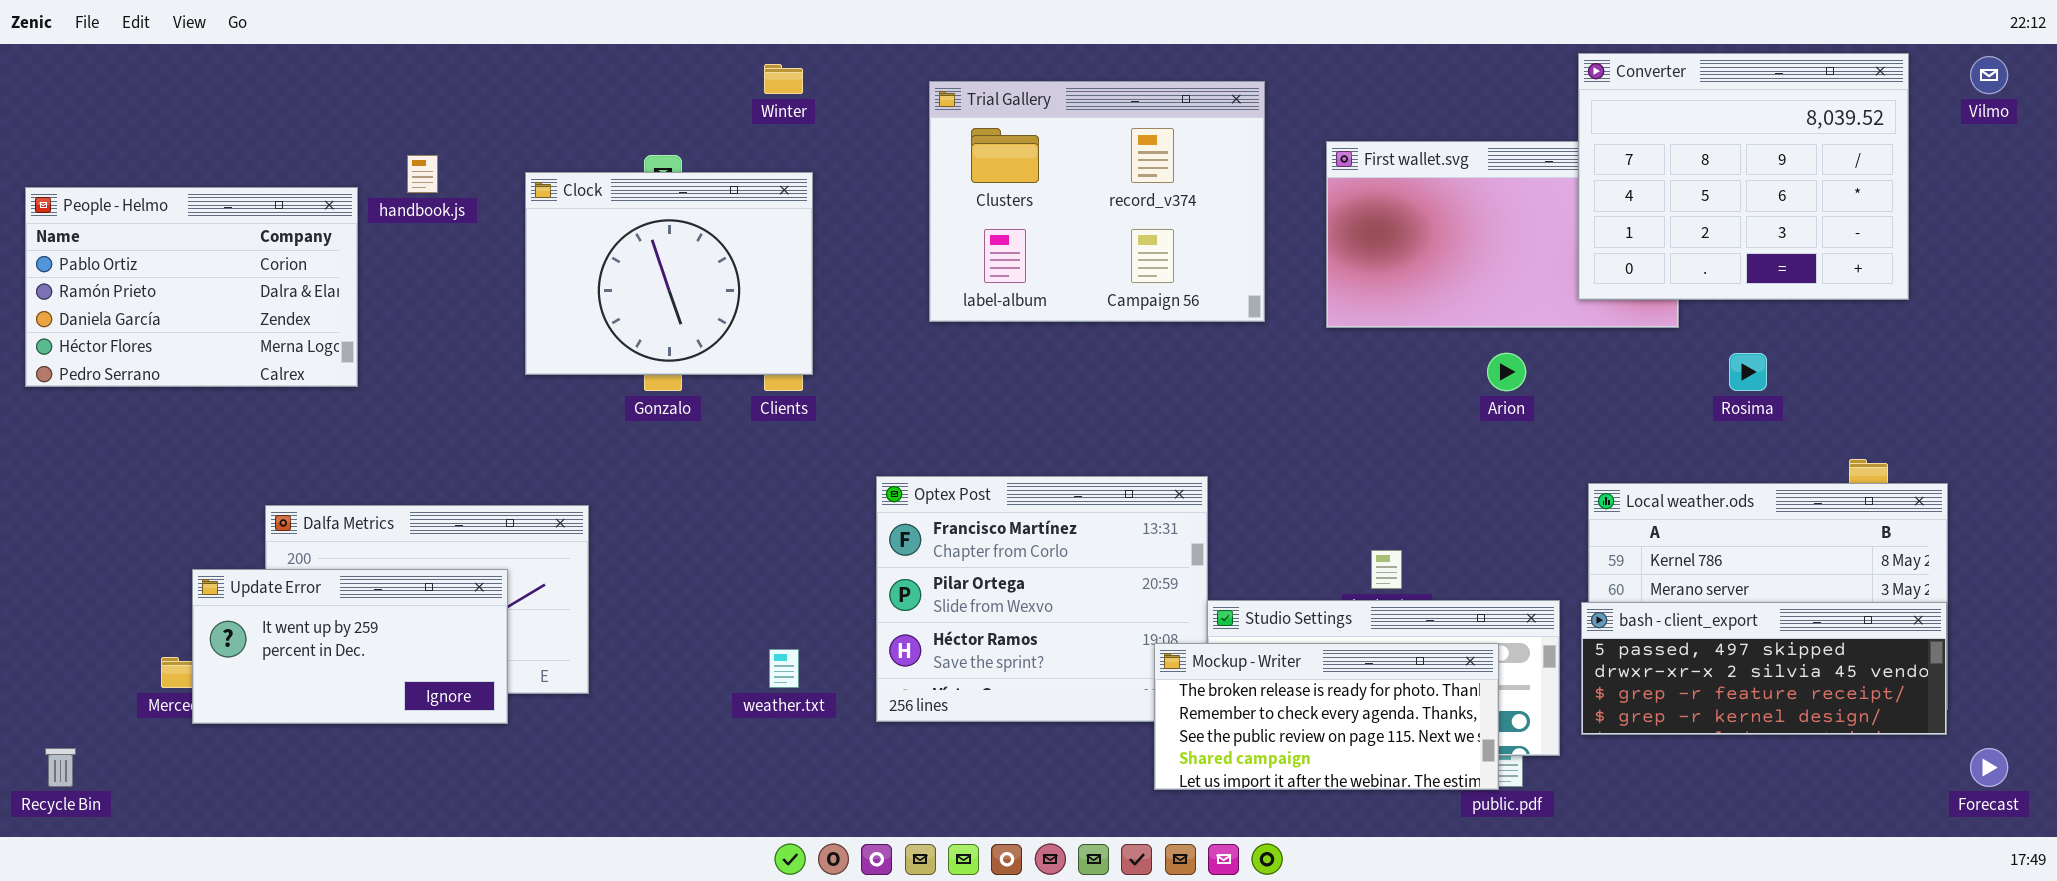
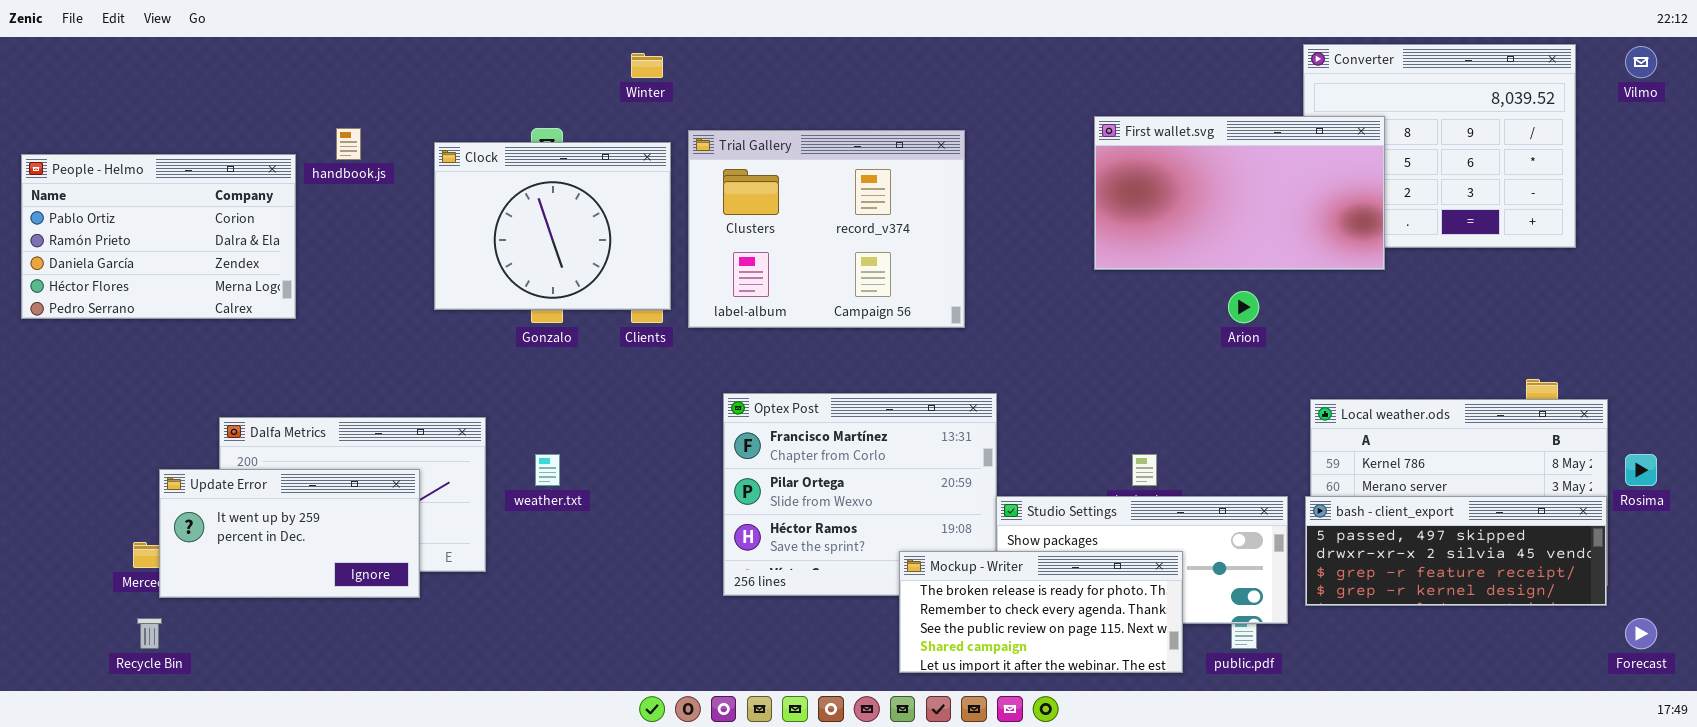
Trial Gallery: [929,81,1265,322] -> [688,130,965,328], moved
First wallet.svg: [1326,141,1679,328] -> [1094,116,1385,270], raised
Rosima: [1729,353,1767,391] -> [1625,454,1657,486], moved
Mockup - Writer: [1154,643,1499,790] -> [899,551,1183,673], moved
weather.txt: [769,649,799,688] -> [535,454,560,486], moved
Recycle Bin: [45,748,76,787] -> [137,618,162,649], moved

